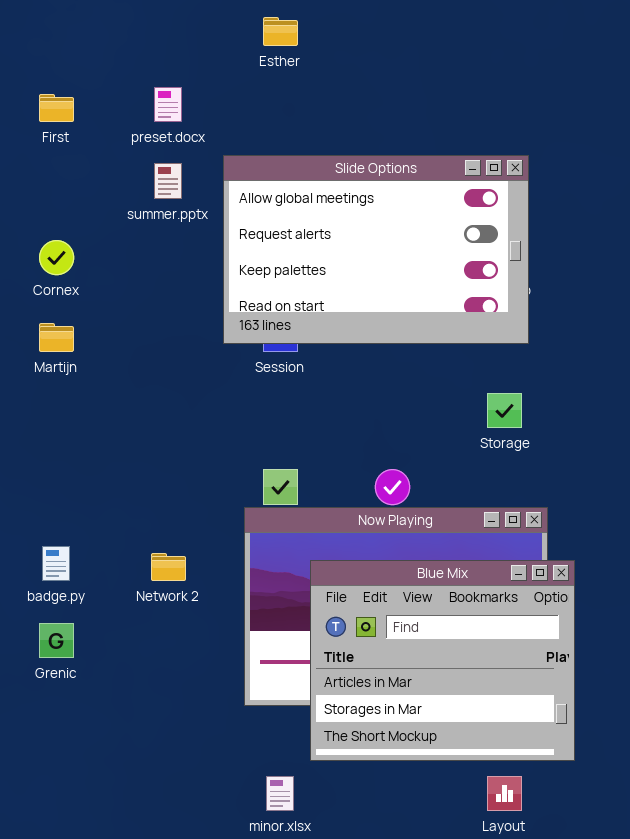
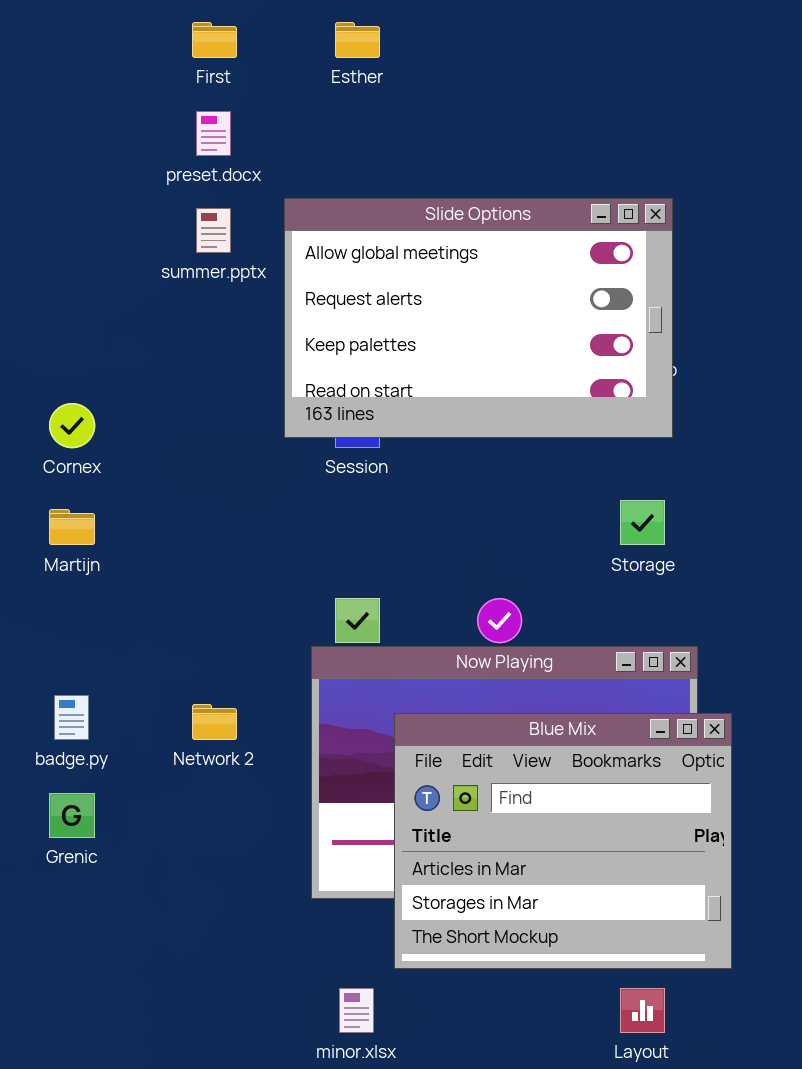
First: [39,94,74,122] -> [192,22,237,58], moved
Cornex: [39,240,74,275] -> [49,403,95,448], moved
Martijn: [39,323,74,352] -> [49,509,95,545], moved

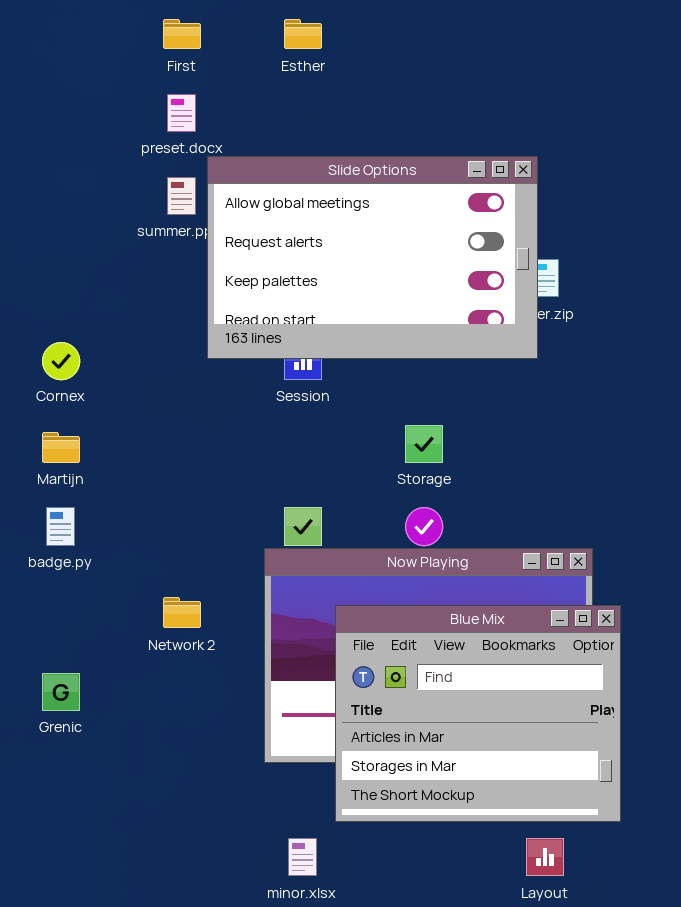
Slide Options: [284,198,673,438] -> [207,156,538,359], moved
Storage: [620,500,665,545] -> [405,425,443,463], moved
badge.py: [54,695,89,740] -> [46,507,75,546], moved

